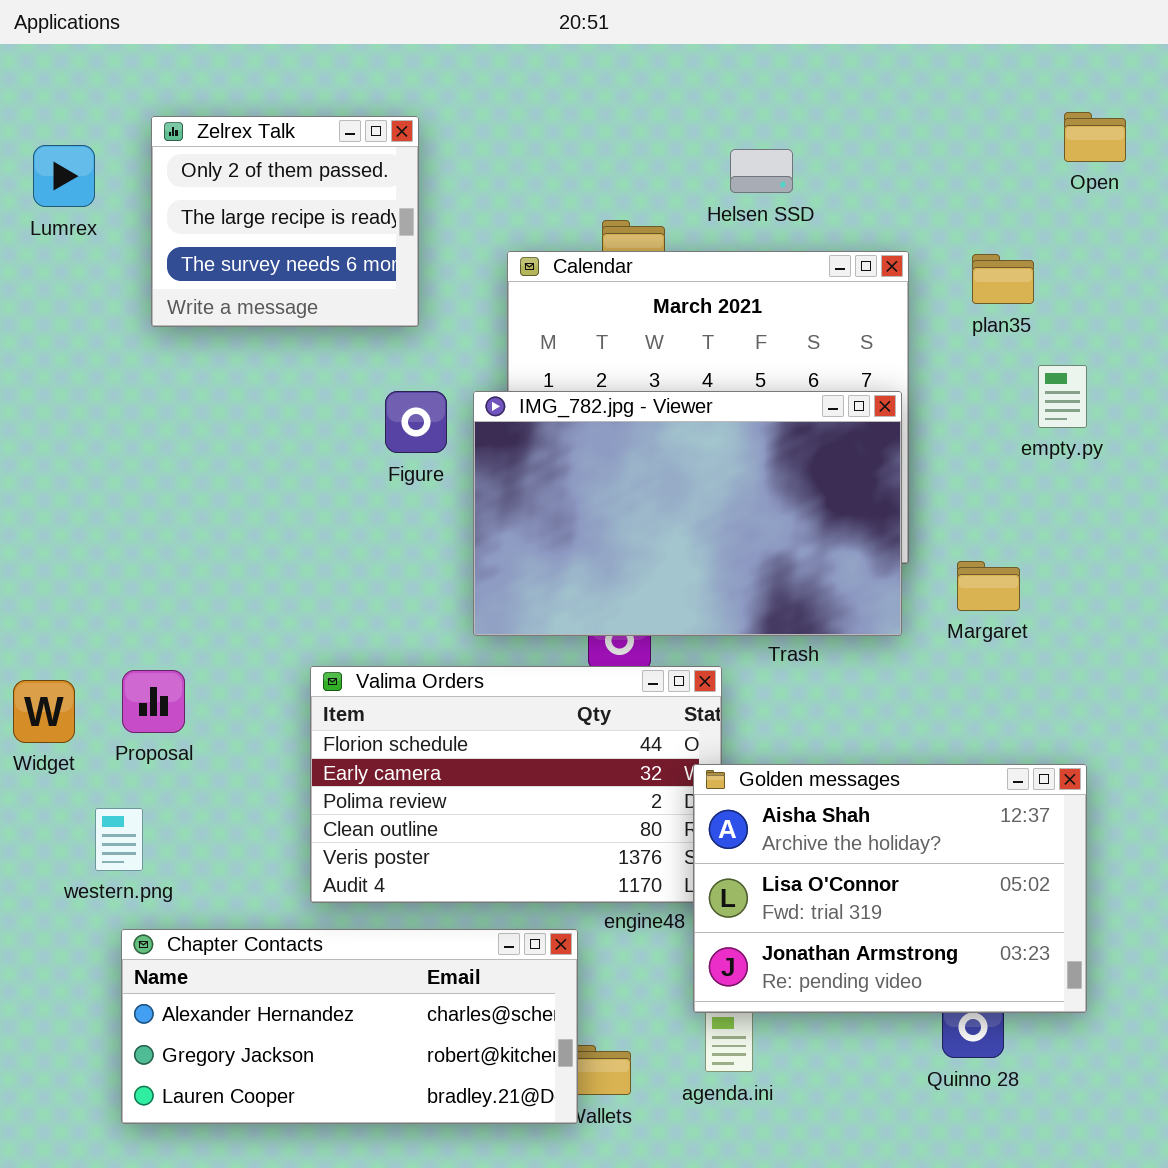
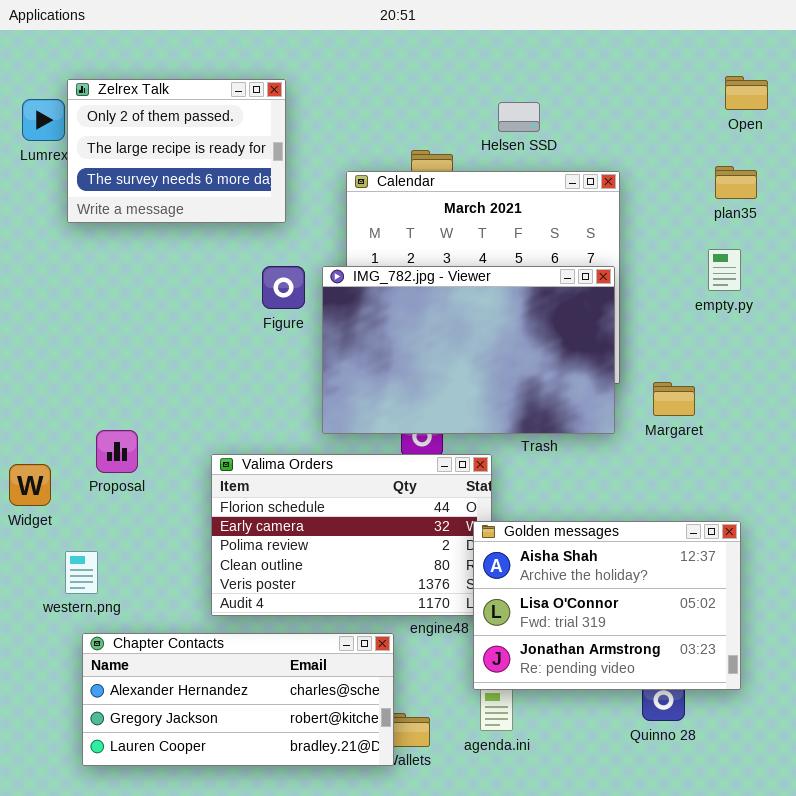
Zelrex Talk: [151,116,419,327] -> [67,79,286,223], resized
plan35: [972,254,1034,304] -> [715,166,757,199], moved
Proposal: [122,670,185,733] -> [96,430,138,473], moved

